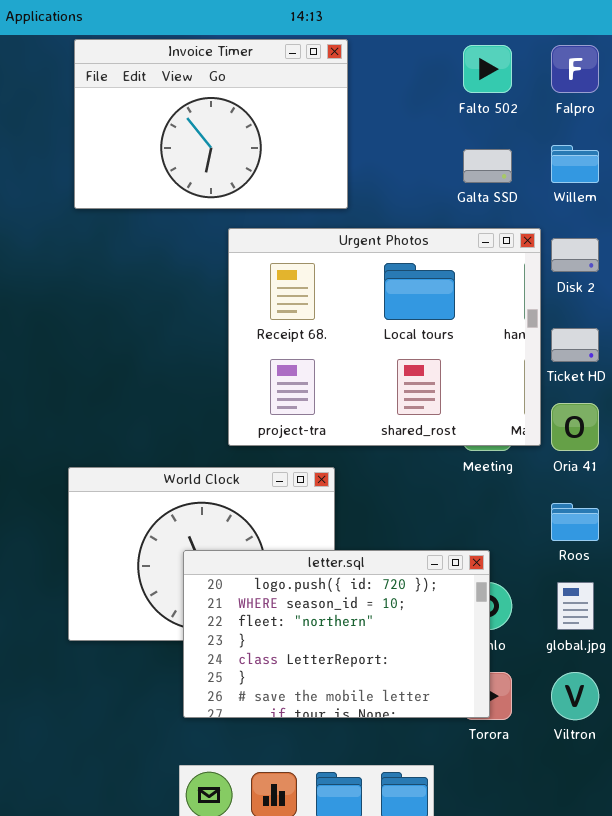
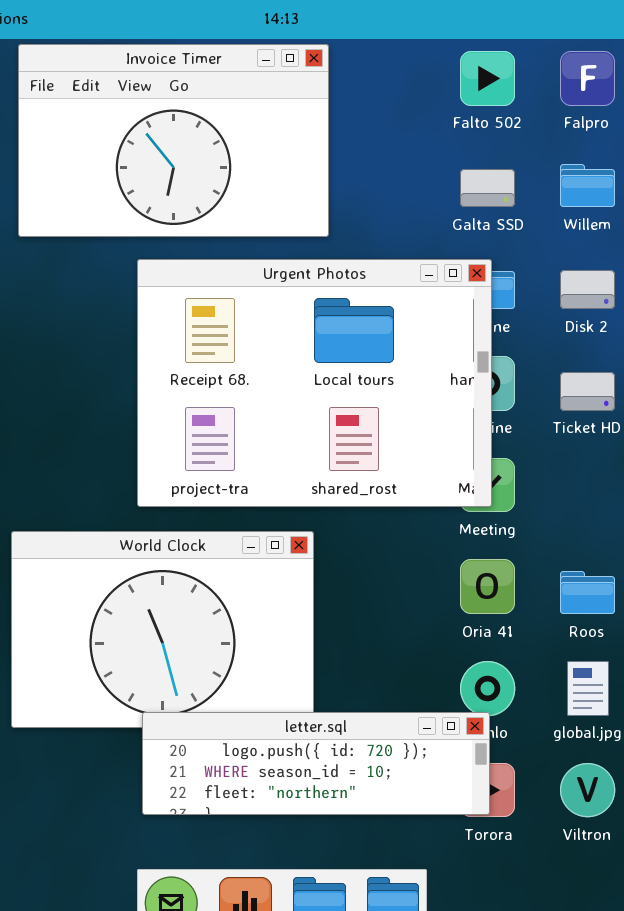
Urgent Photos: [228,228,541,446] -> [137,259,492,507], moved
Oria 41: [551,403,599,451] -> [460,559,515,614], moved
letter.sql: [183,550,490,718] -> [142,712,490,815], resized

